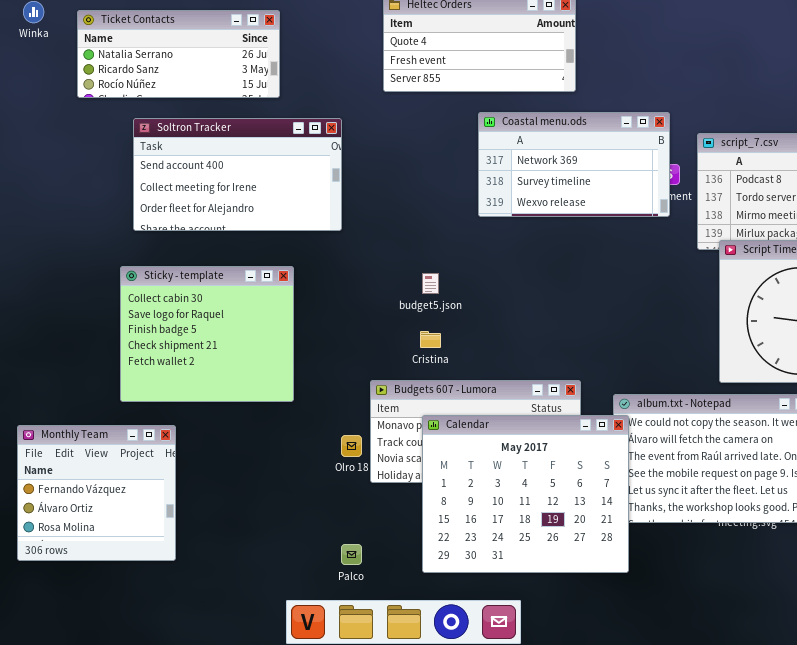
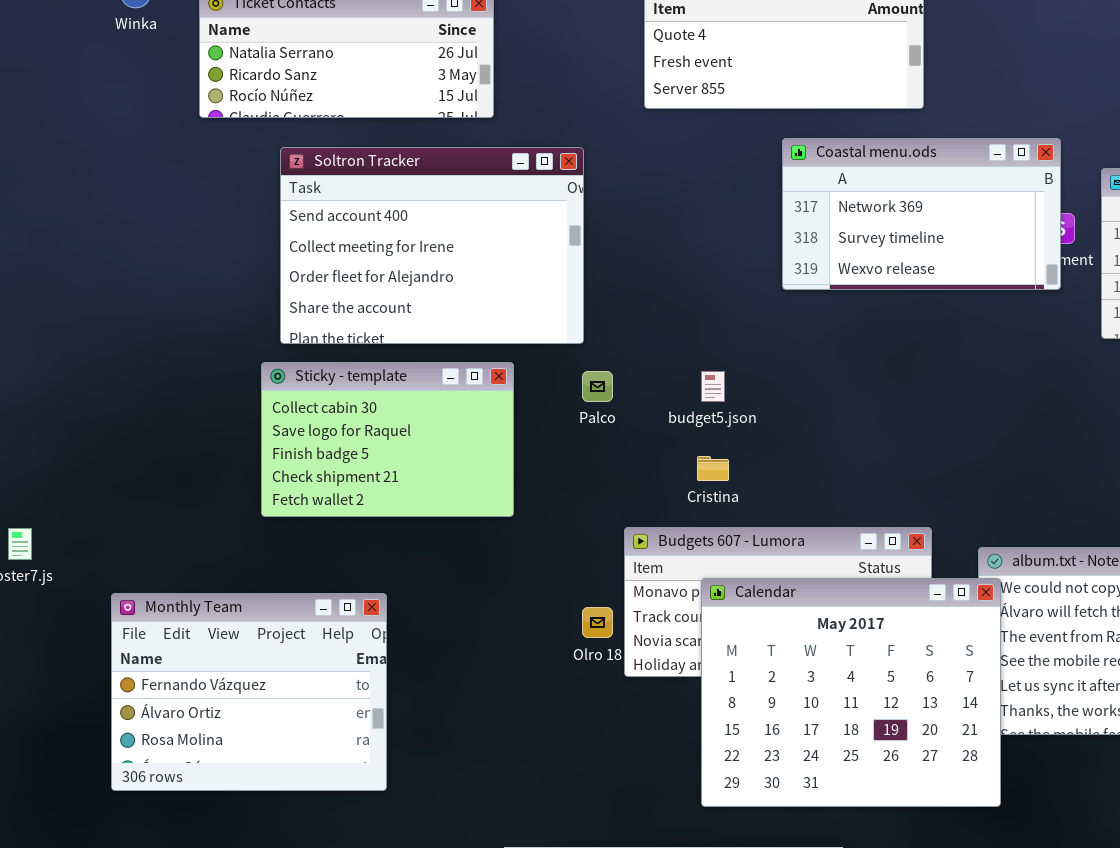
Soltron Tracker: [133,118,342,231] -> [280,147,584,344], resized
Sticky - template: [120,266,294,402] -> [261,362,514,517], resized
Monthly Team: [17,425,176,561] -> [111,593,387,791], resized
Palco: [341,544,362,565] -> [582,371,613,402], moved

